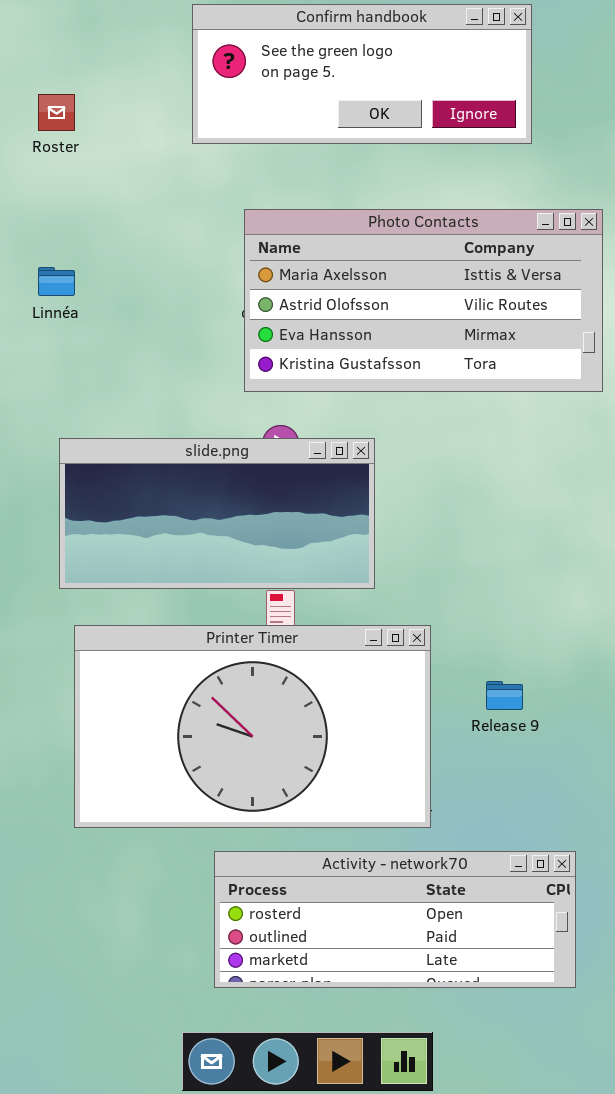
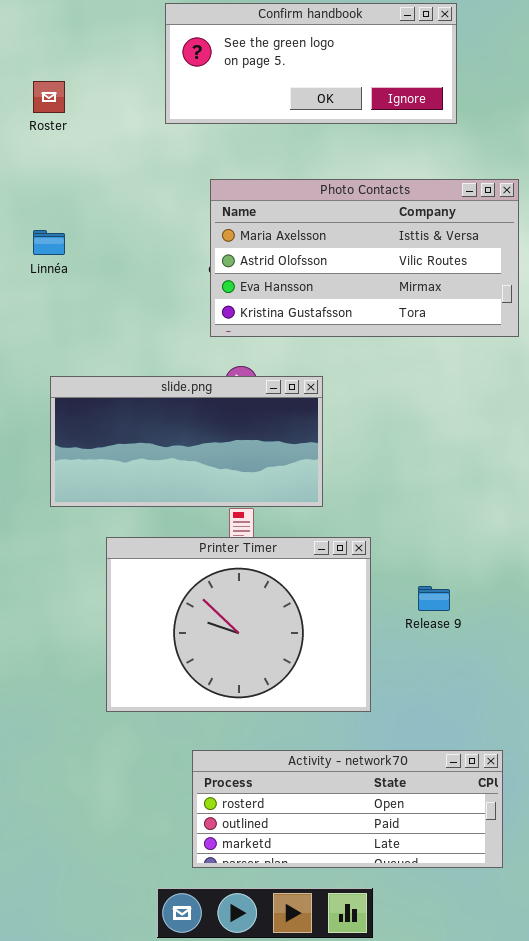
Printer Timer: [74,625,431,828] -> [106,537,371,712], resized
Activity - network70: [214,851,576,988] -> [192,750,503,868], moved

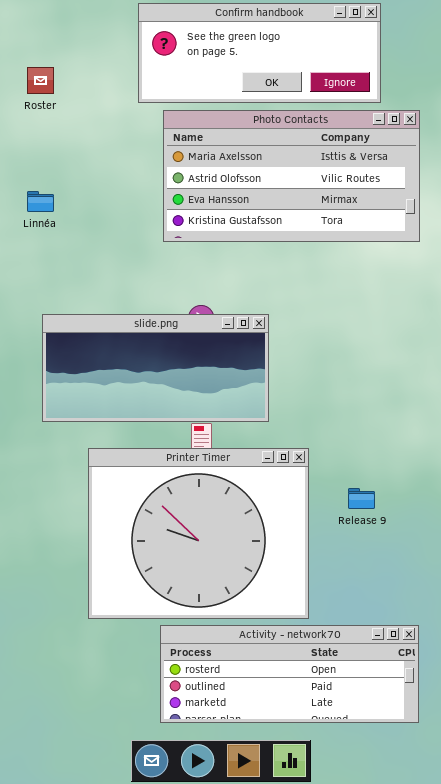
Photo Contacts: [210,179,519,337] -> [163,110,420,242], moved
Printer Timer: [106,537,371,712] -> [88,448,309,619], resized

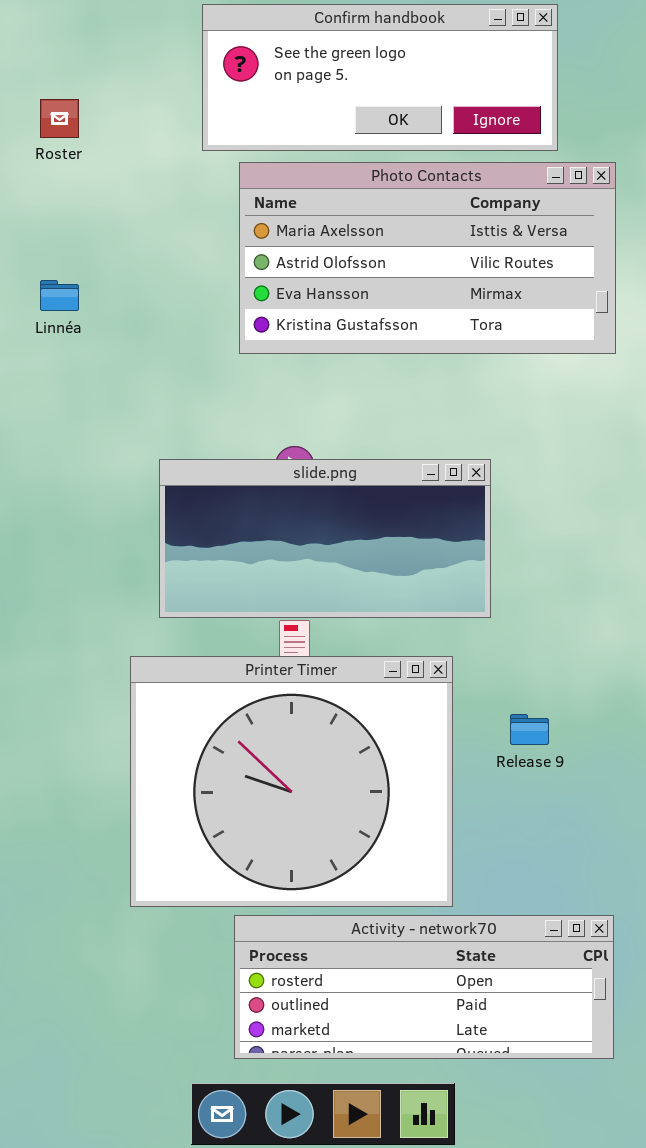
slide.png: [42,314,269,422] -> [159,459,491,618], moved

